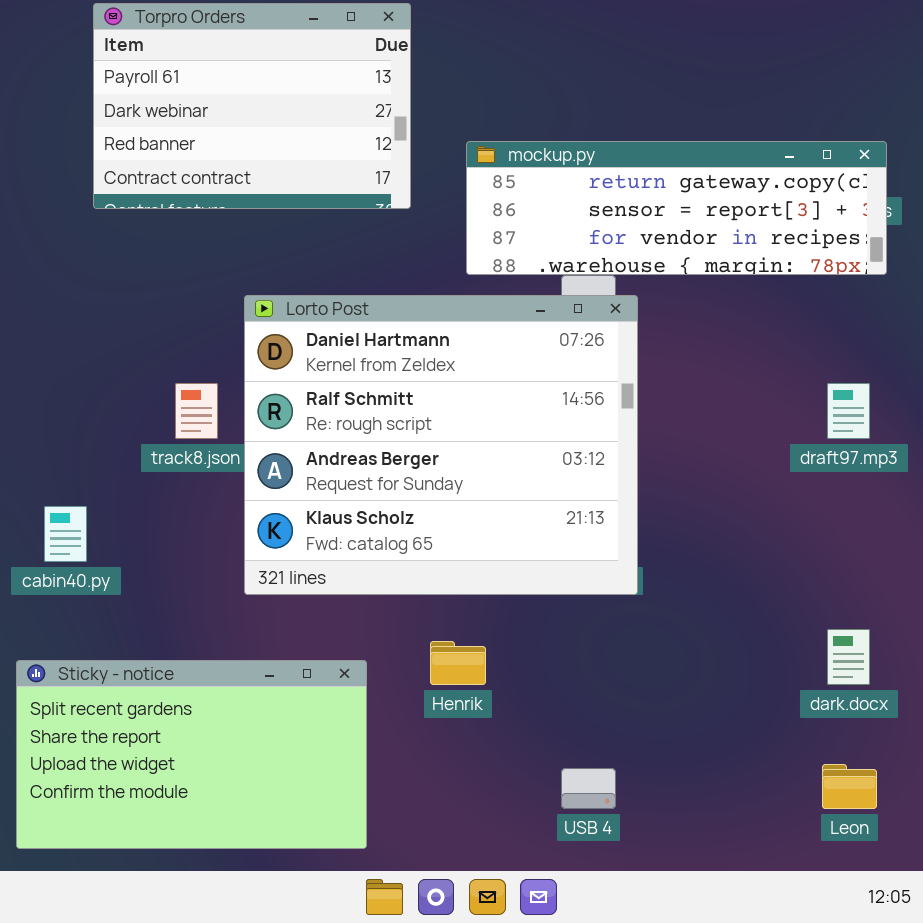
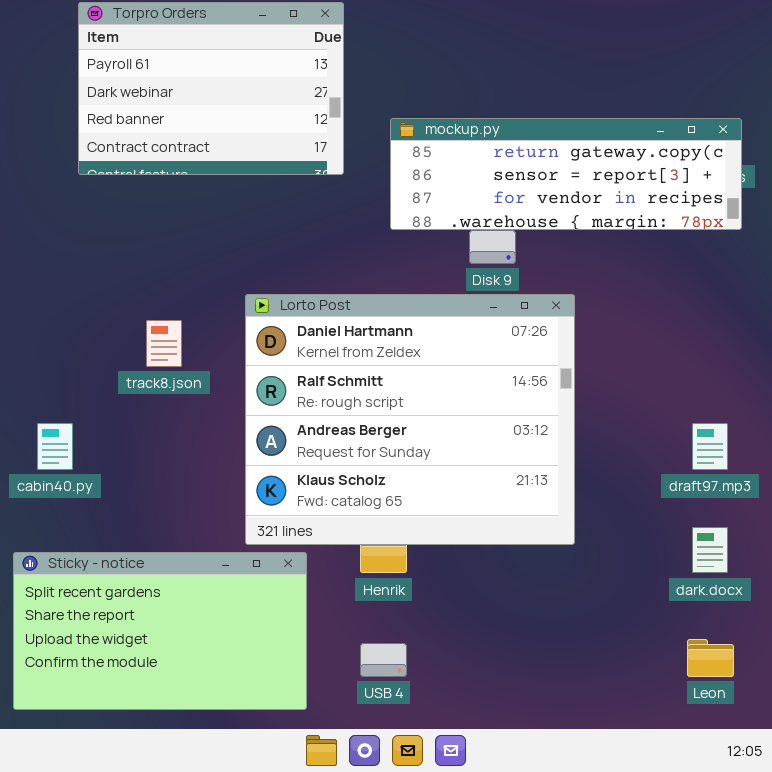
Lorto Post: [244,295,638,595] -> [245,294,575,545], moved
draft97.mp3: [827,383,870,439] -> [692,423,728,470], moved
USB 4: [561,768,616,809] -> [360,643,407,677], moved

